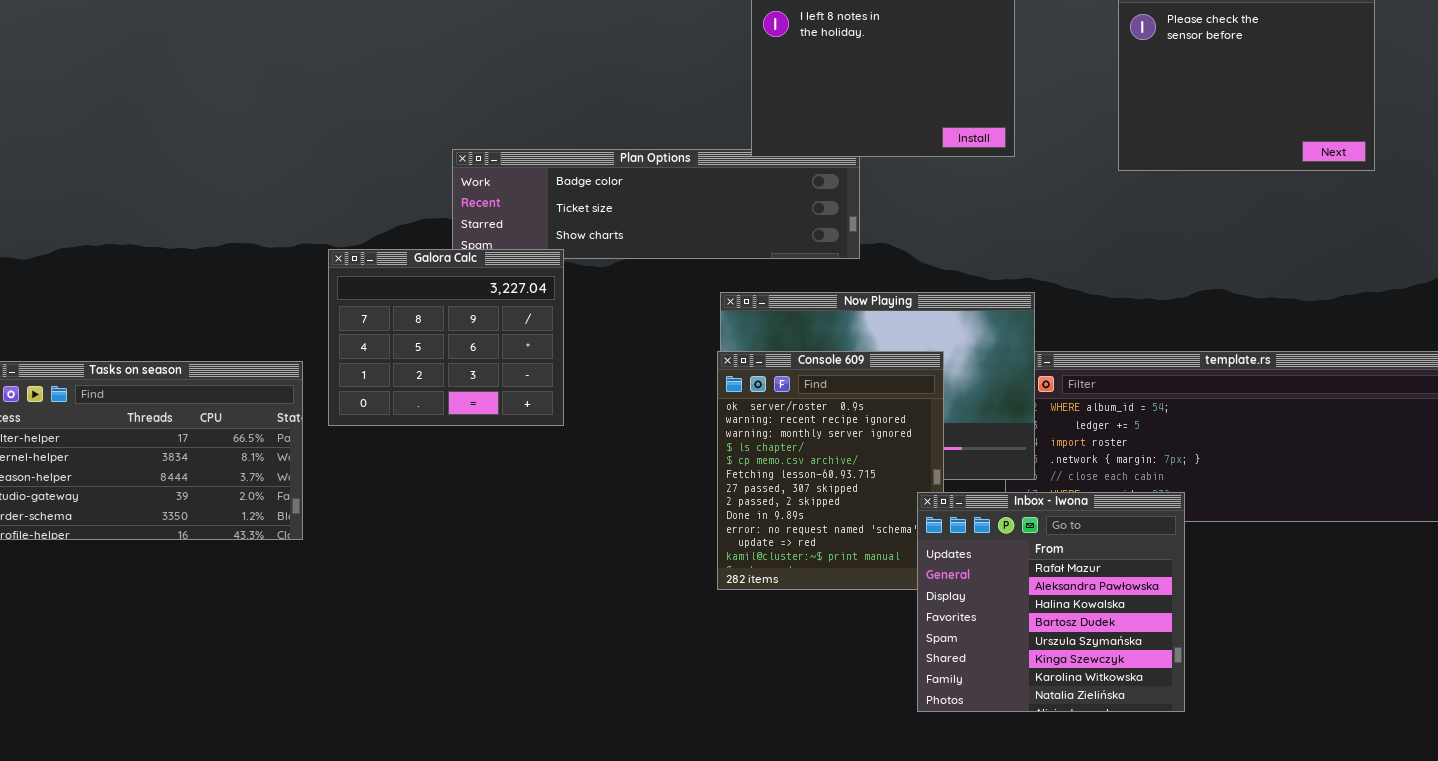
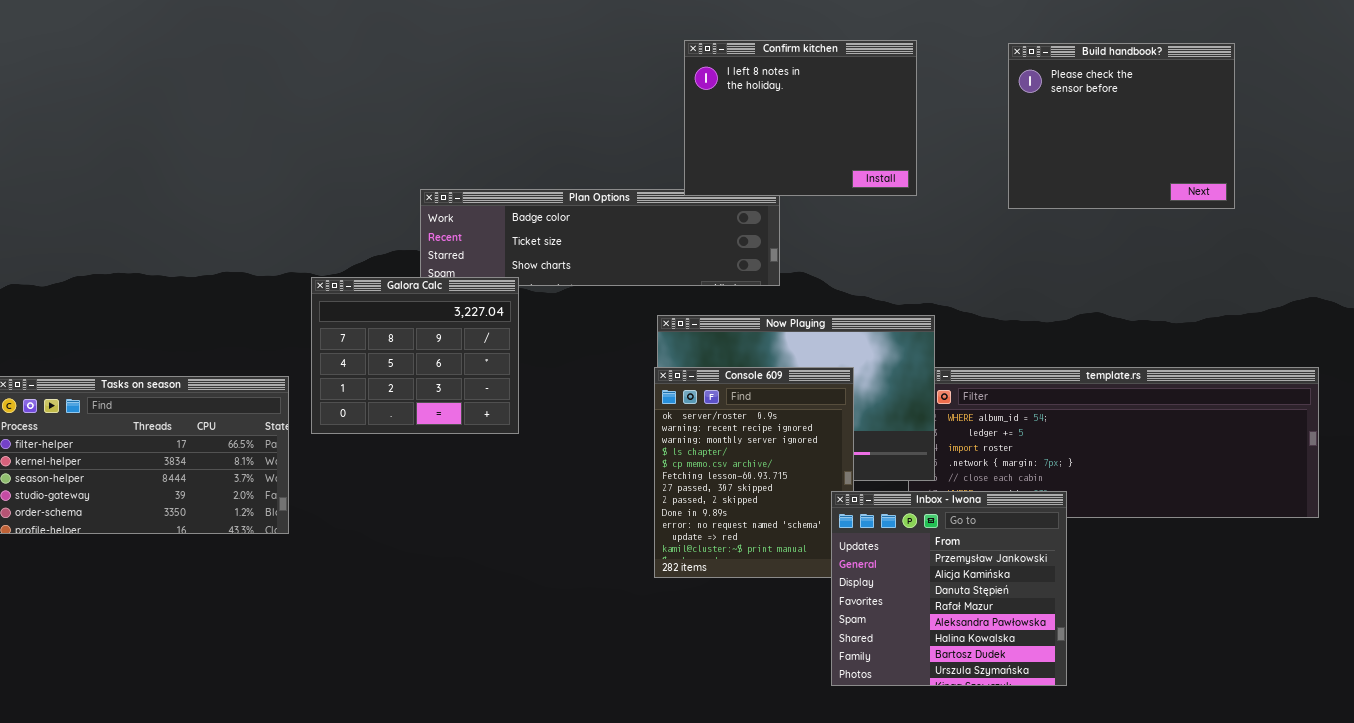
Inbox - Iwona: [917,492,1185,712] -> [831,491,1067,686], scrolled up 3 rows

